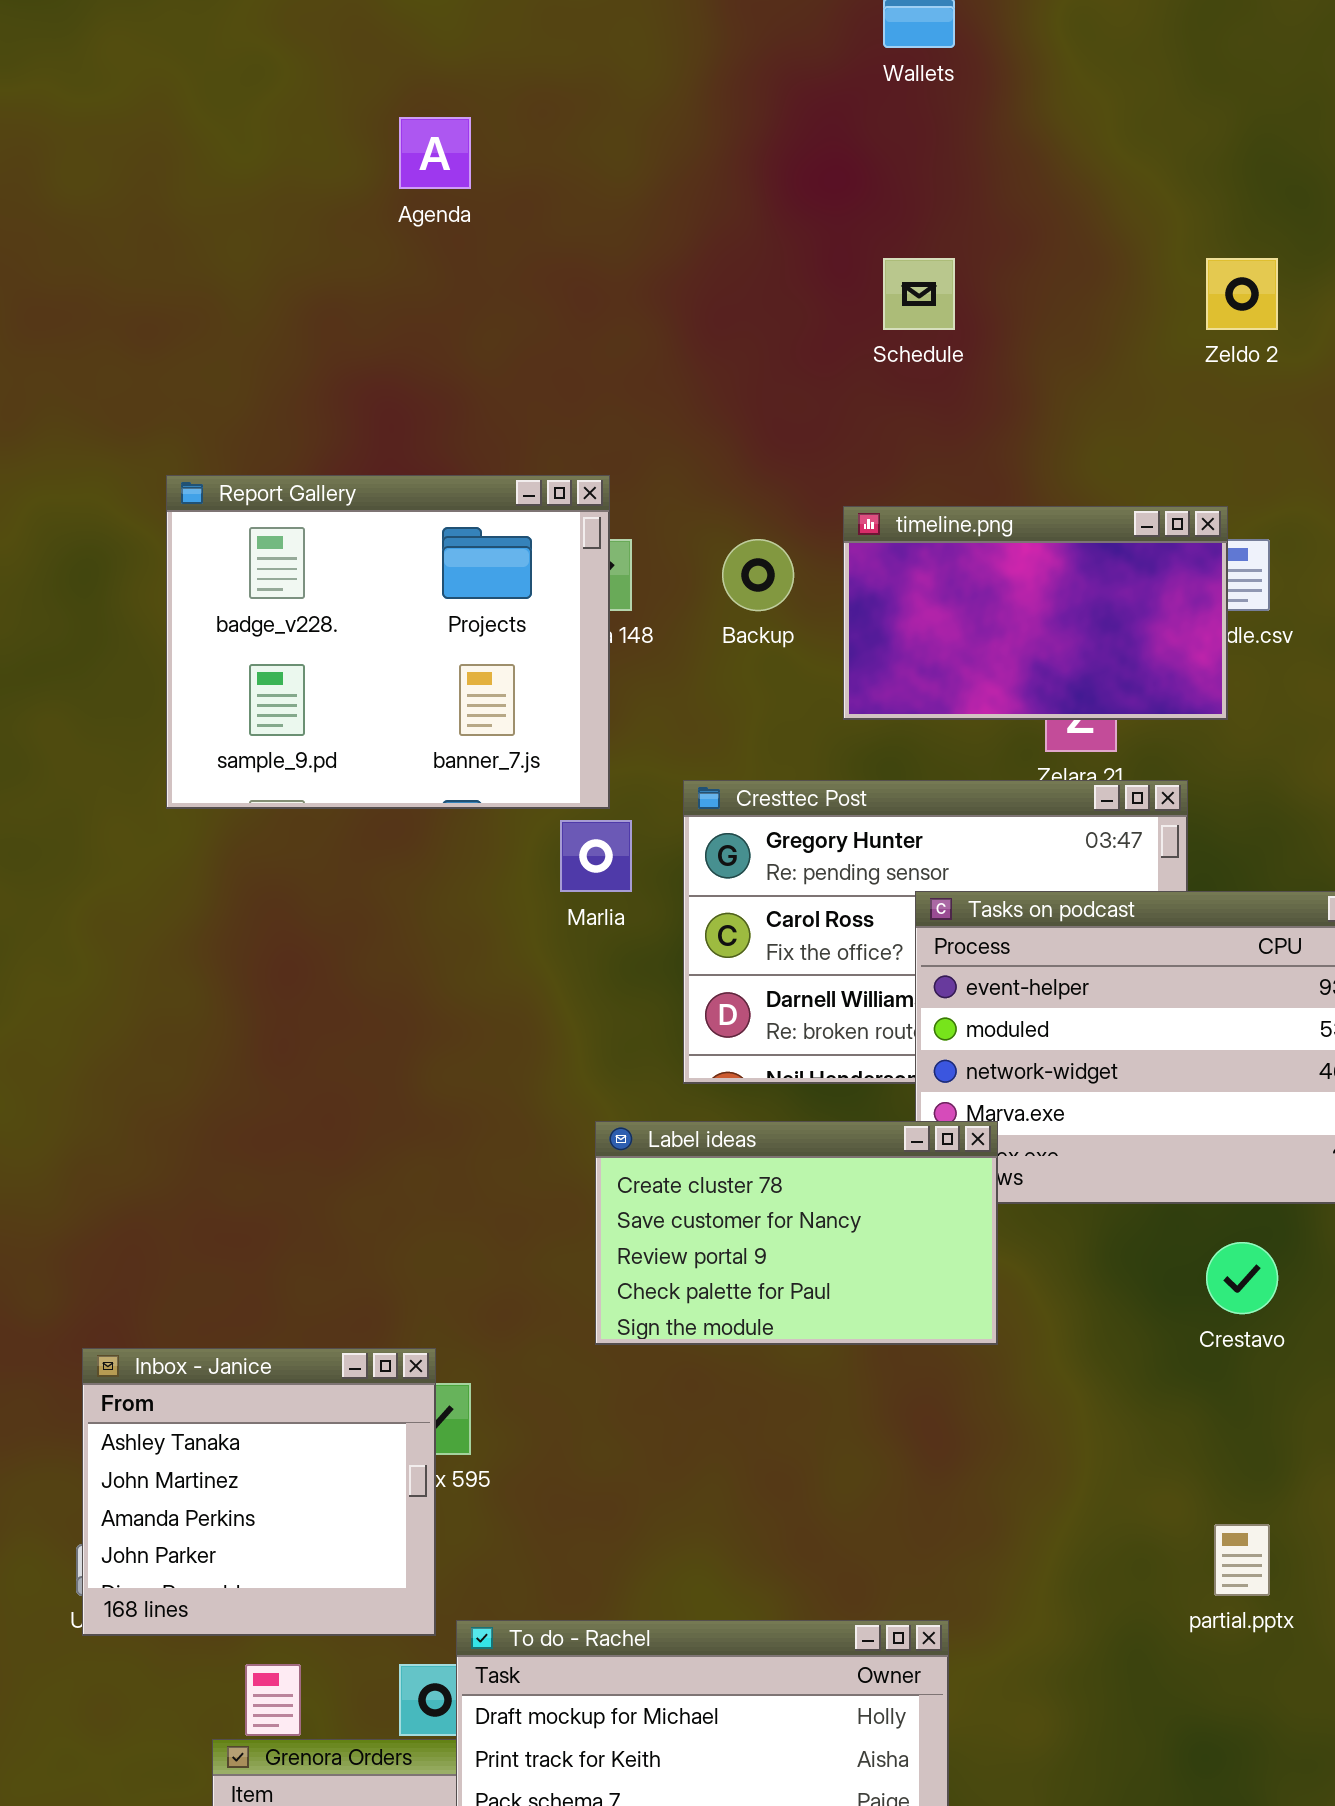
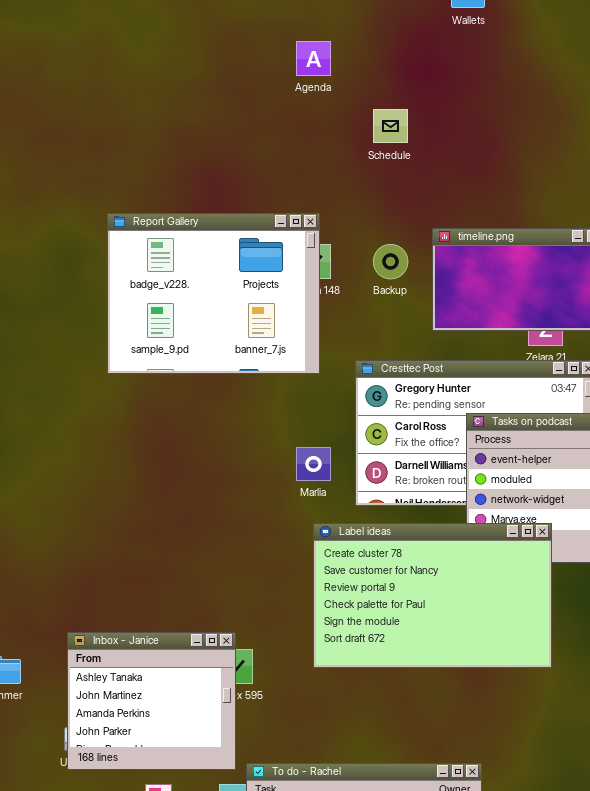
Agenda: [399,117,471,189] -> [296,41,331,76], moved
Schedule: [883,258,955,330] -> [373,109,408,143], moved
Marlia: [560,820,632,892] -> [296,447,331,481], moved
Label ideas: [595,1121,998,1345] -> [313,523,552,668], resized

